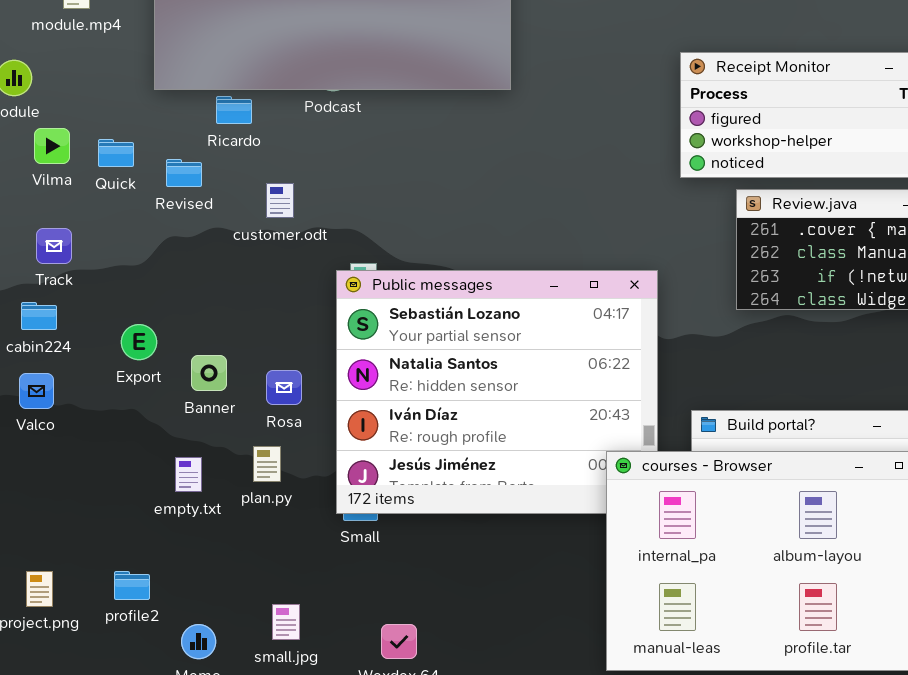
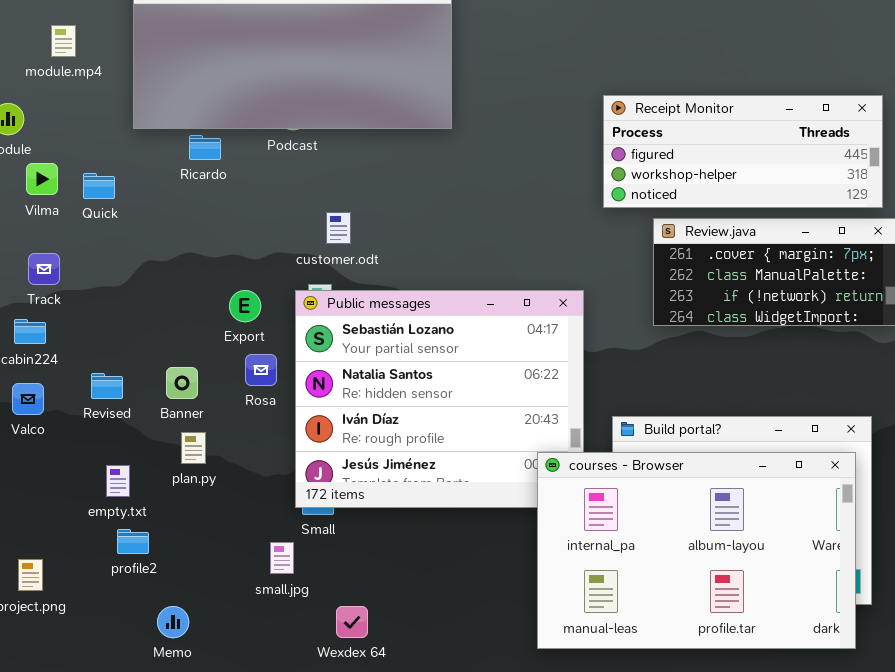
Revised: [166,159,202,187] -> [91,373,123,399], moved
customer.odt: [266,183,294,218] -> [326,212,351,244], moved
Export: [121,324,157,360] -> [229,290,261,322], moved
Rosa: [266,370,302,405] -> [245,354,277,386], moved
plan.py: [253,446,281,482] -> [181,432,206,464], moved
empty.txt: [175,457,202,492] -> [106,465,130,497], moved
profile2: [114,571,150,600] -> [117,529,149,554], moved
small.jpg: [272,604,300,640] -> [270,542,294,574], moved

